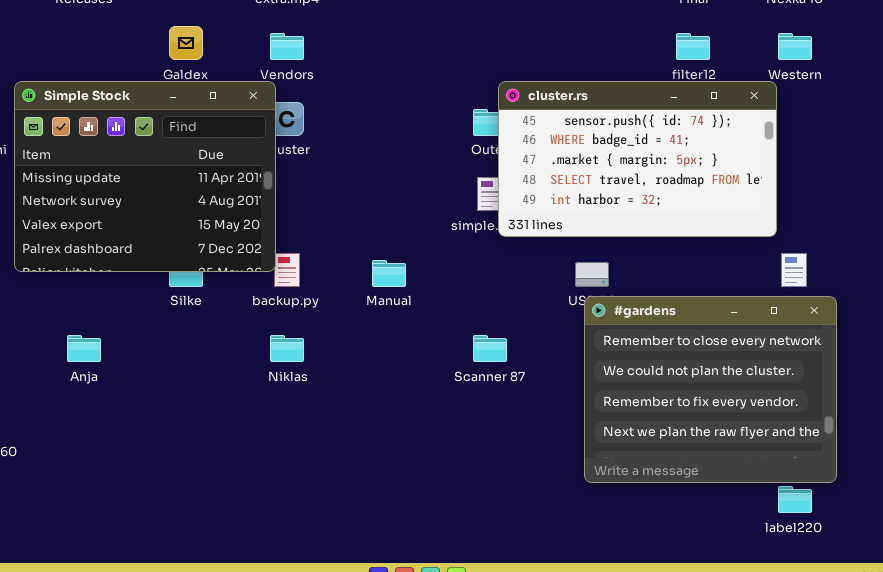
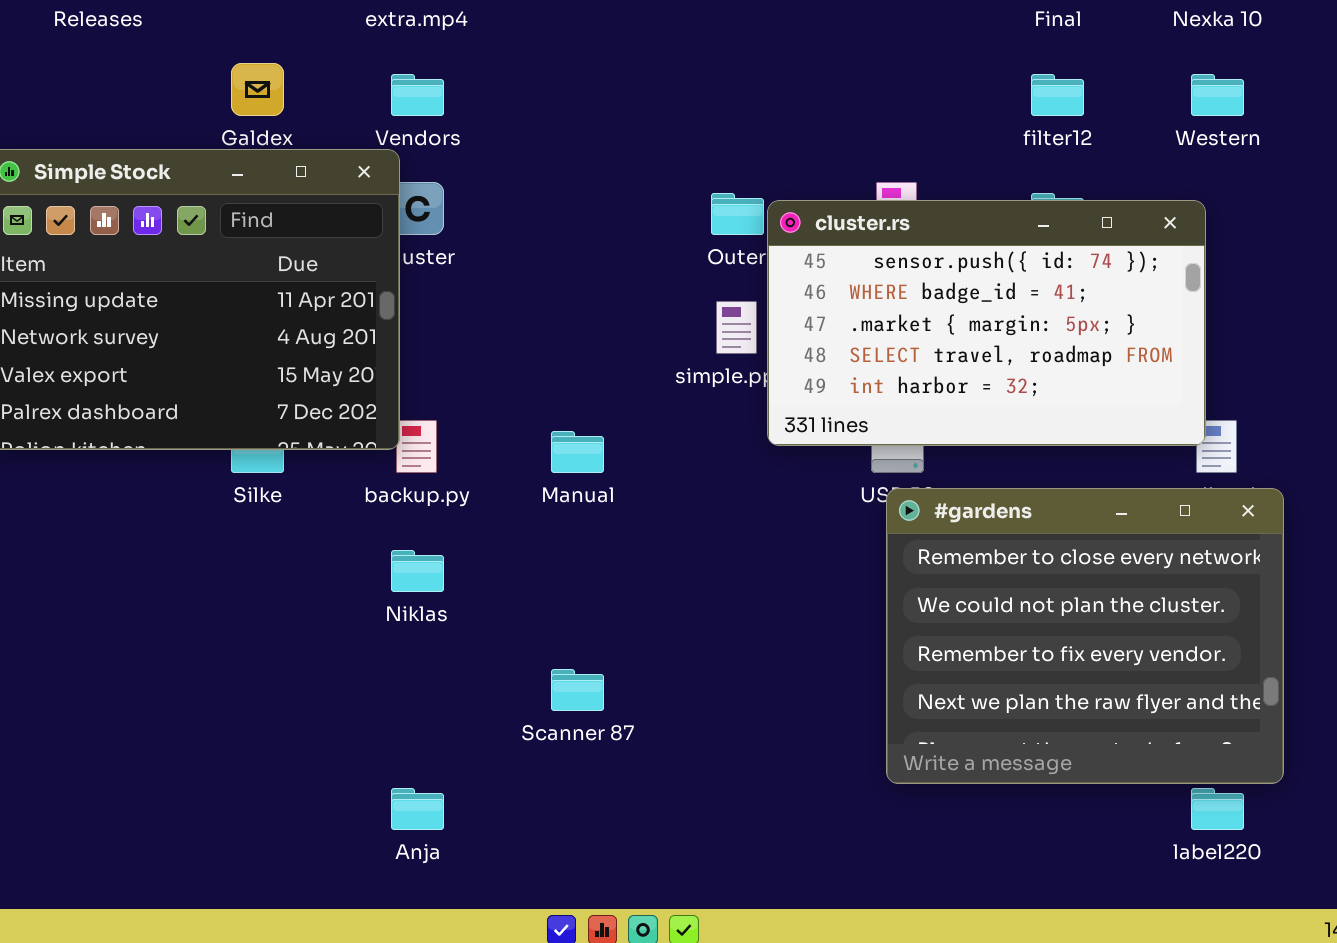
cluster.rs: [498,81,777,237] -> [767,200,1206,446], moved
Anja: [67,335,101,362] -> [391,788,444,830], moved
Scanner 87: [473,335,507,362] -> [551,669,604,711], moved

